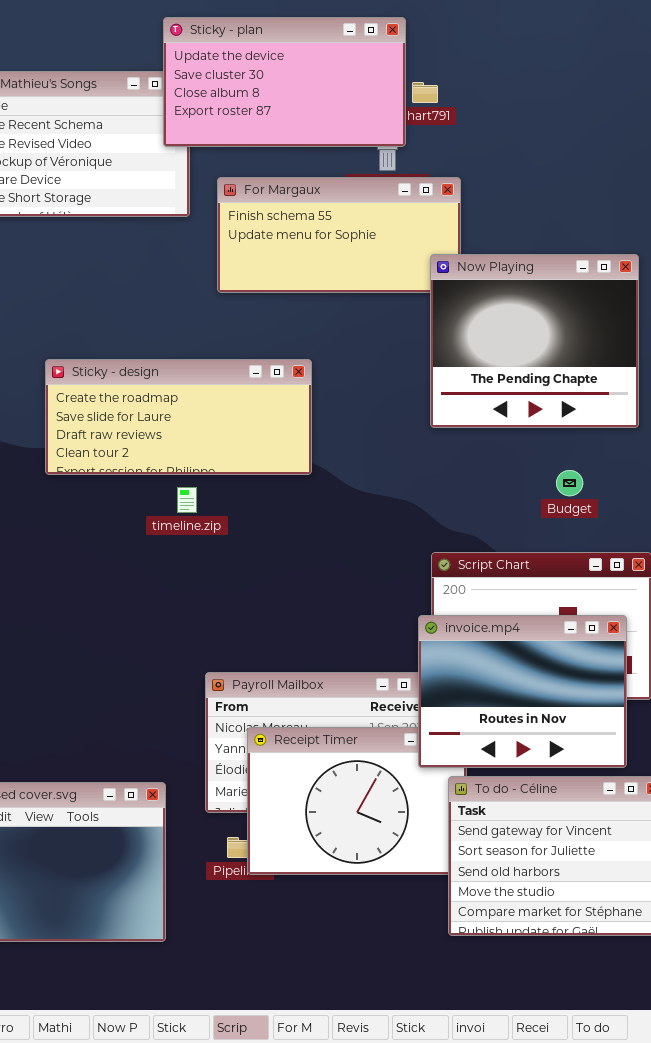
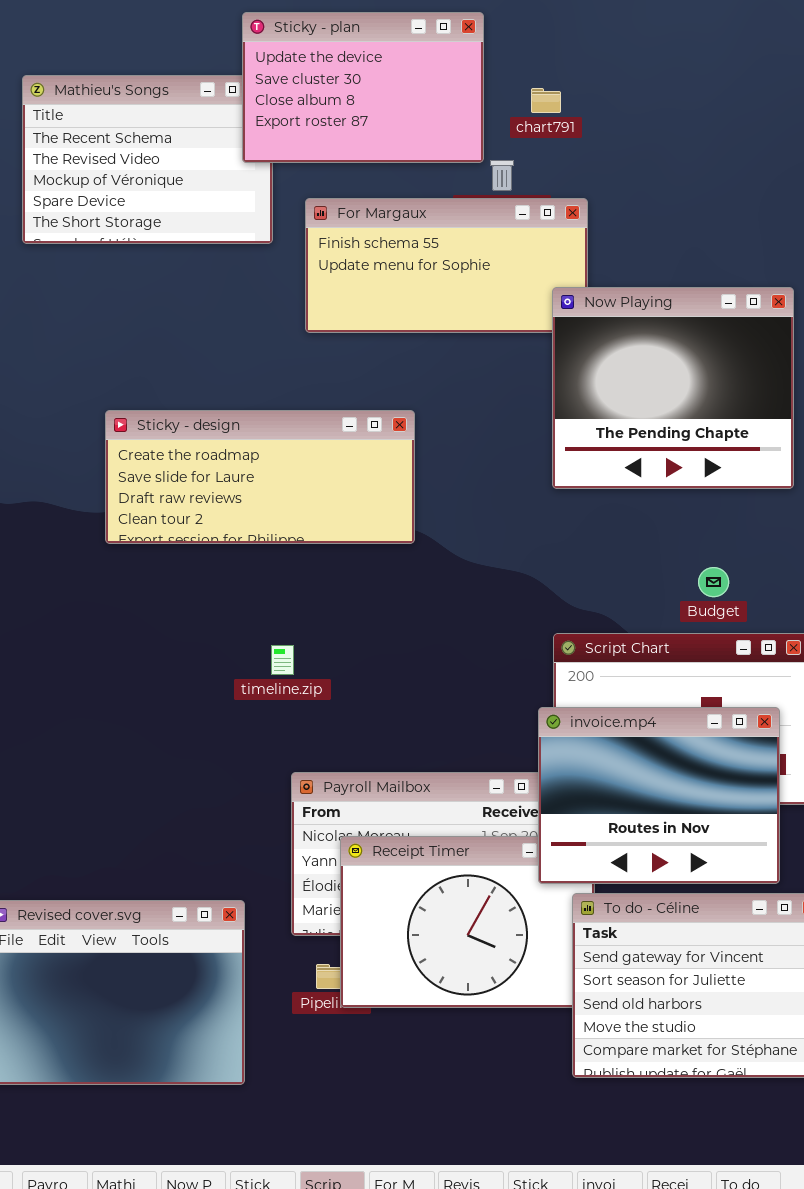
Sticky - plan: [163,17,406,147] -> [242,12,484,163], resized
Budget: [556,470,583,496] -> [698,567,729,597], moved
timeline.zip: [177,487,197,513] -> [271,645,294,675], moved

